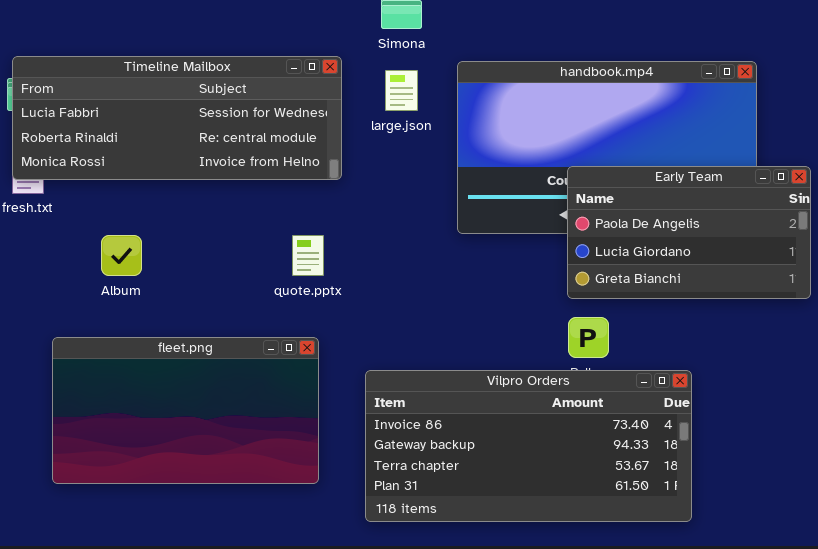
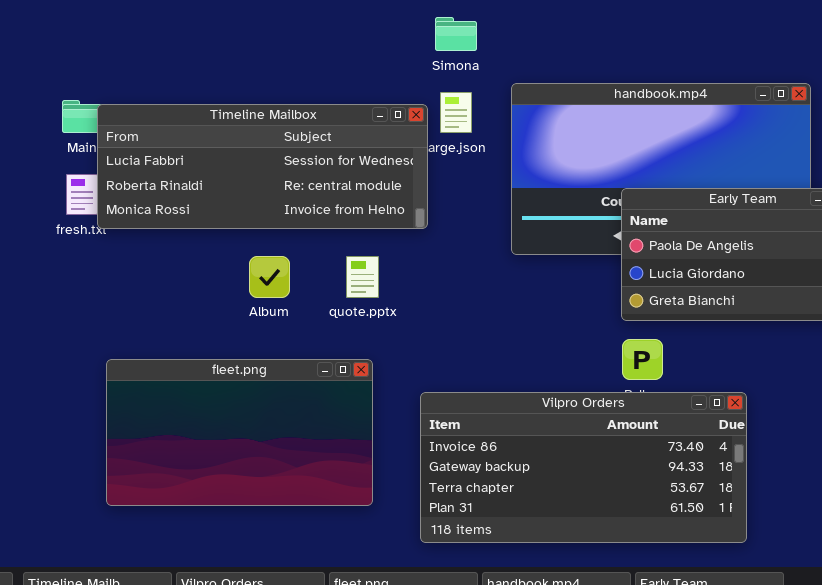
Timeline Mailbox: [12,56,342,180] -> [97,104,428,229], moved
Album: [101,235,142,276] -> [249,256,290,298], moved

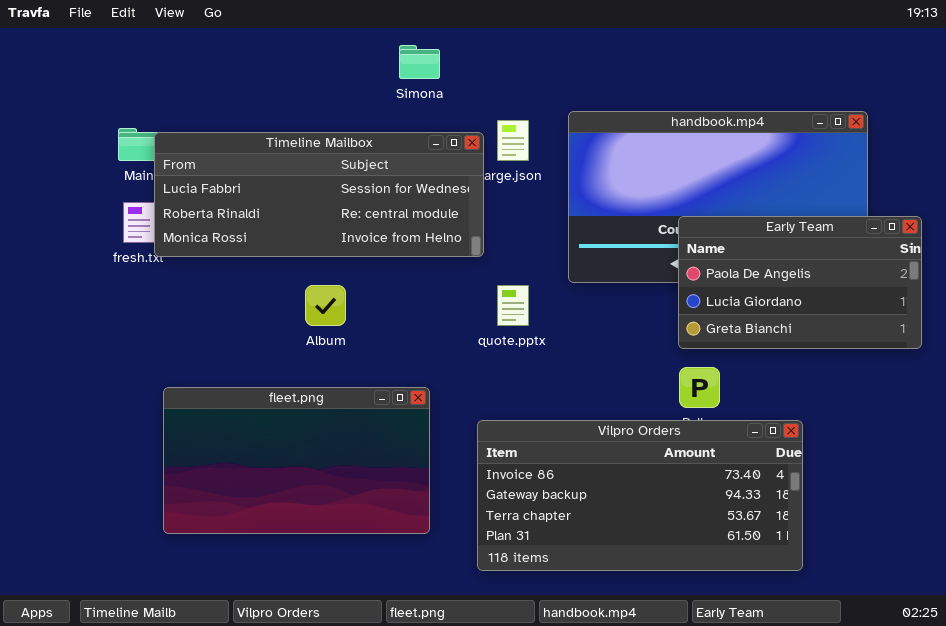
Simona: [435,17,477,51] -> [399,45,440,79], moved
quote.pptx: [346,256,379,298] -> [497,285,529,326], moved

